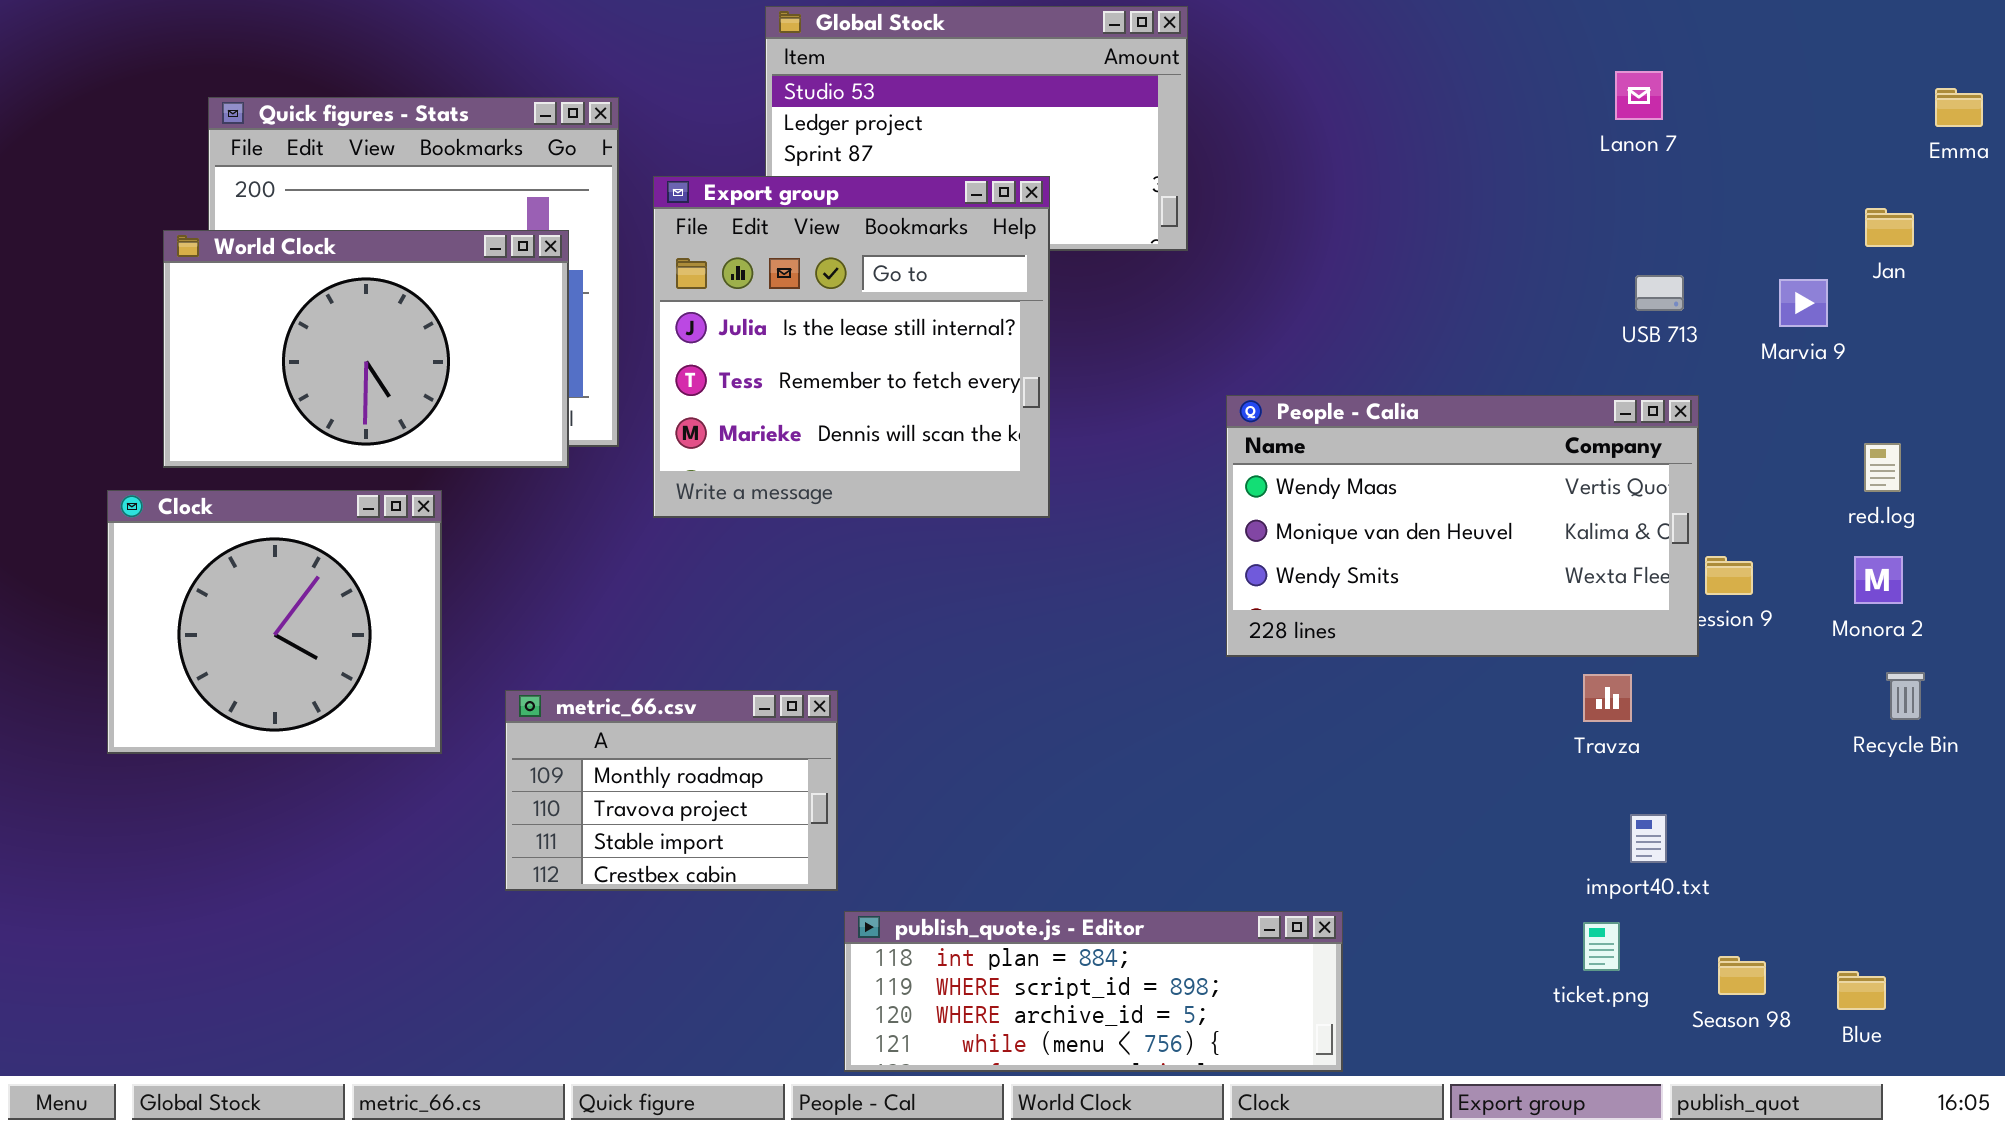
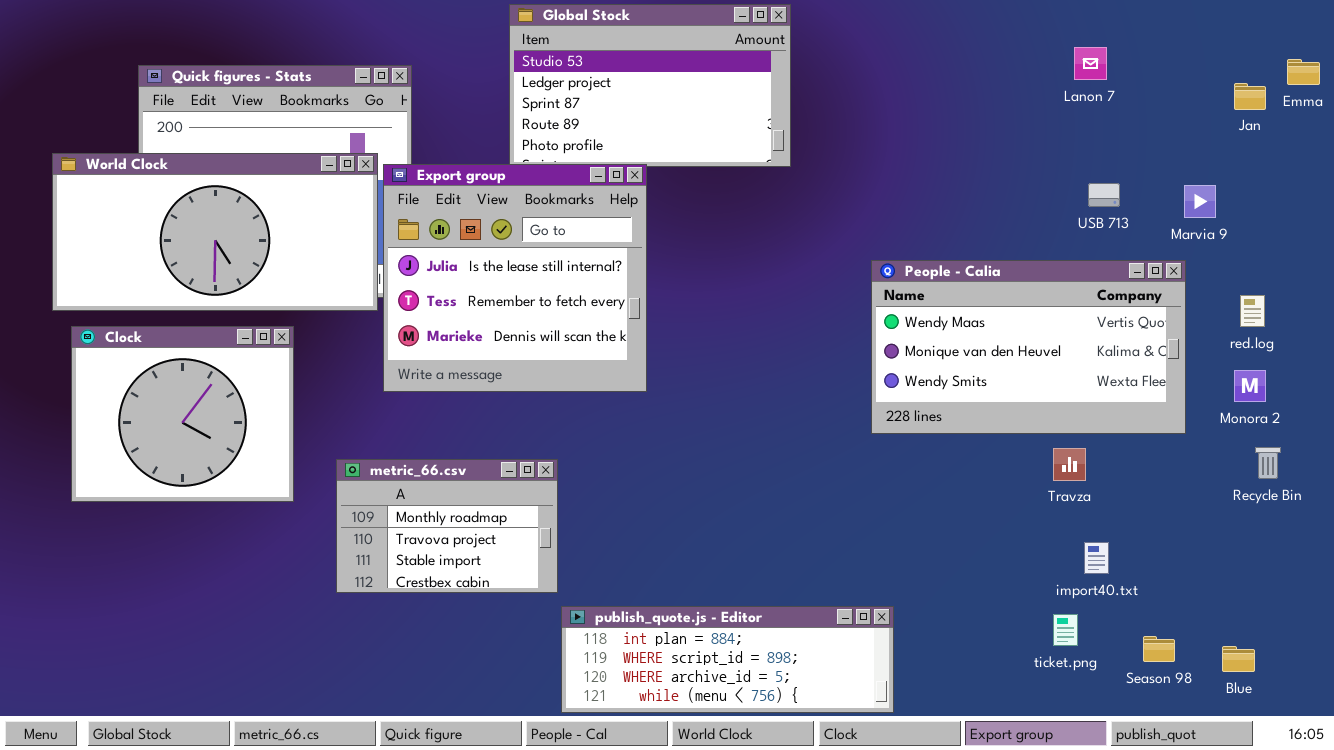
Export group: [653,176,1050,518] -> [383,164,647,392], moved
Jan: [1865,208,1914,247] -> [1234,83,1266,110], moved
World Clock: [163,230,569,468] -> [52,153,378,311], resized
People - Calia: [1226,395,1699,657] -> [871,260,1186,434], moved

